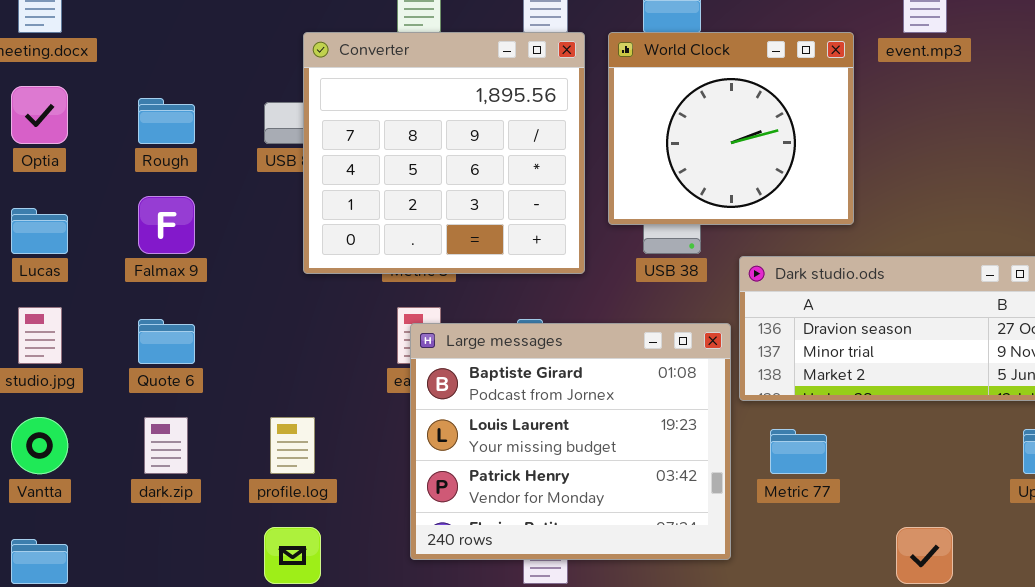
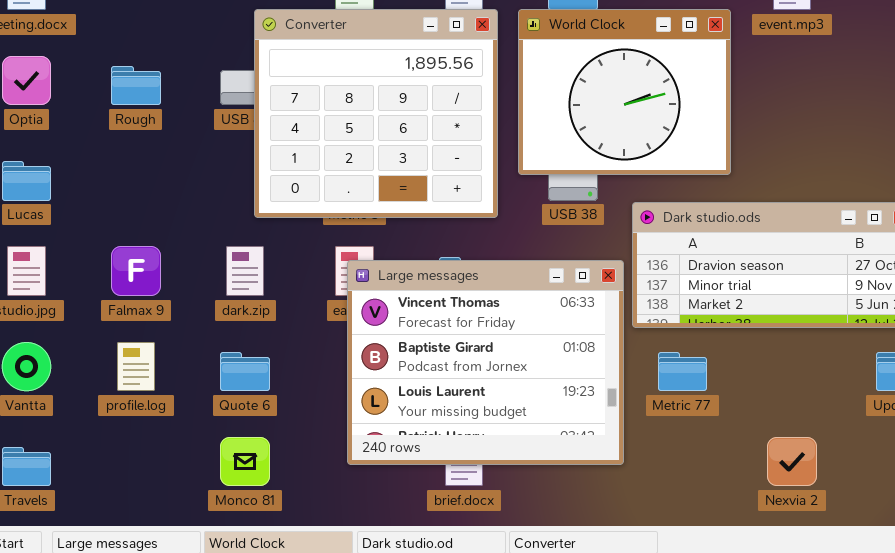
Falmax 9: [138,196,195,254] -> [111,246,161,296], moved
Quote 6: [138,319,195,364] -> [220,352,270,391], moved
Large messages: [410,323,731,560] -> [347,260,624,465], scrolled up 1 row
dark.zip: [144,417,188,474] -> [226,246,264,296], moved
profile.log: [270,417,315,474] -> [117,342,155,391], moved

